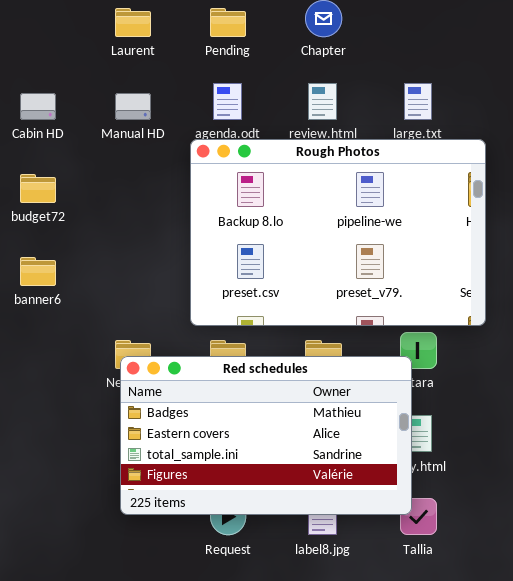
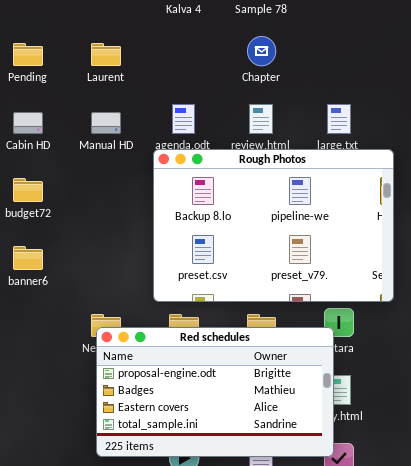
Pending: [210,8,246,37] -> [13,43,43,66], moved
Red schedules: [120,356,412,515] -> [96,327,334,457], scrolled up 1 row

